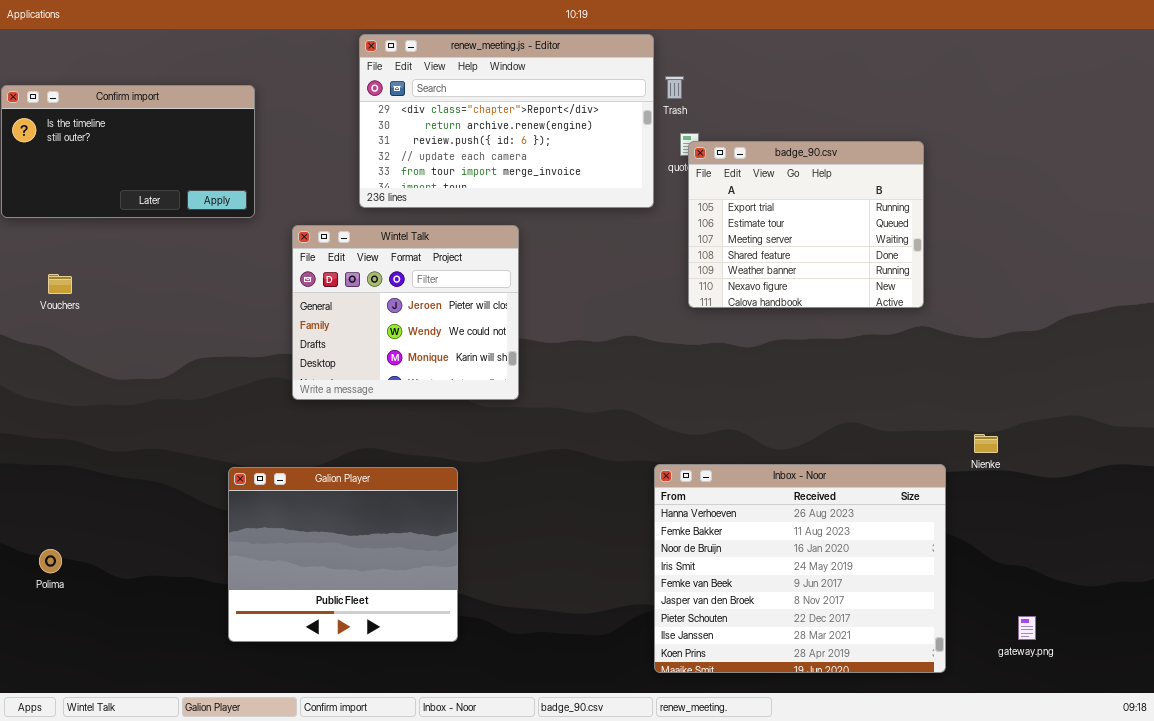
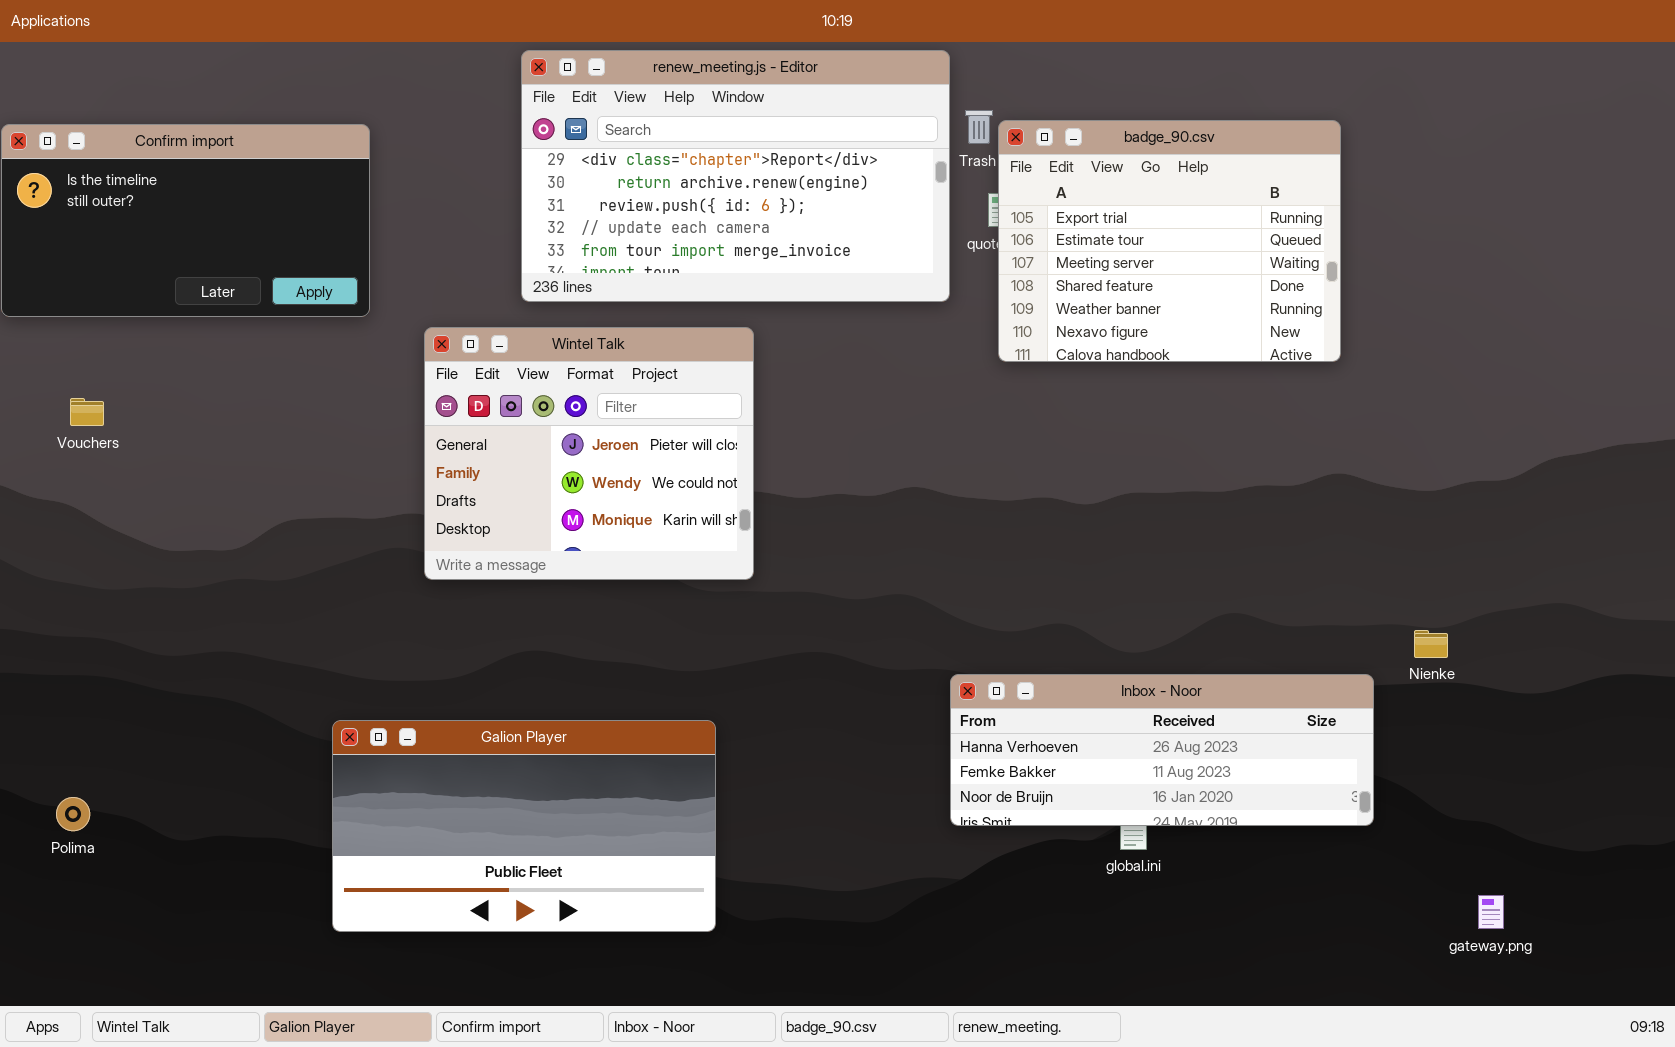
badge_90.csv: [688,141,924,308] -> [998,120,1341,362], moved
Inbox - Noor: [654,464,946,673] -> [950,674,1374,826], resized
Galion Player: [228,467,458,642] -> [332,720,716,932], resized

